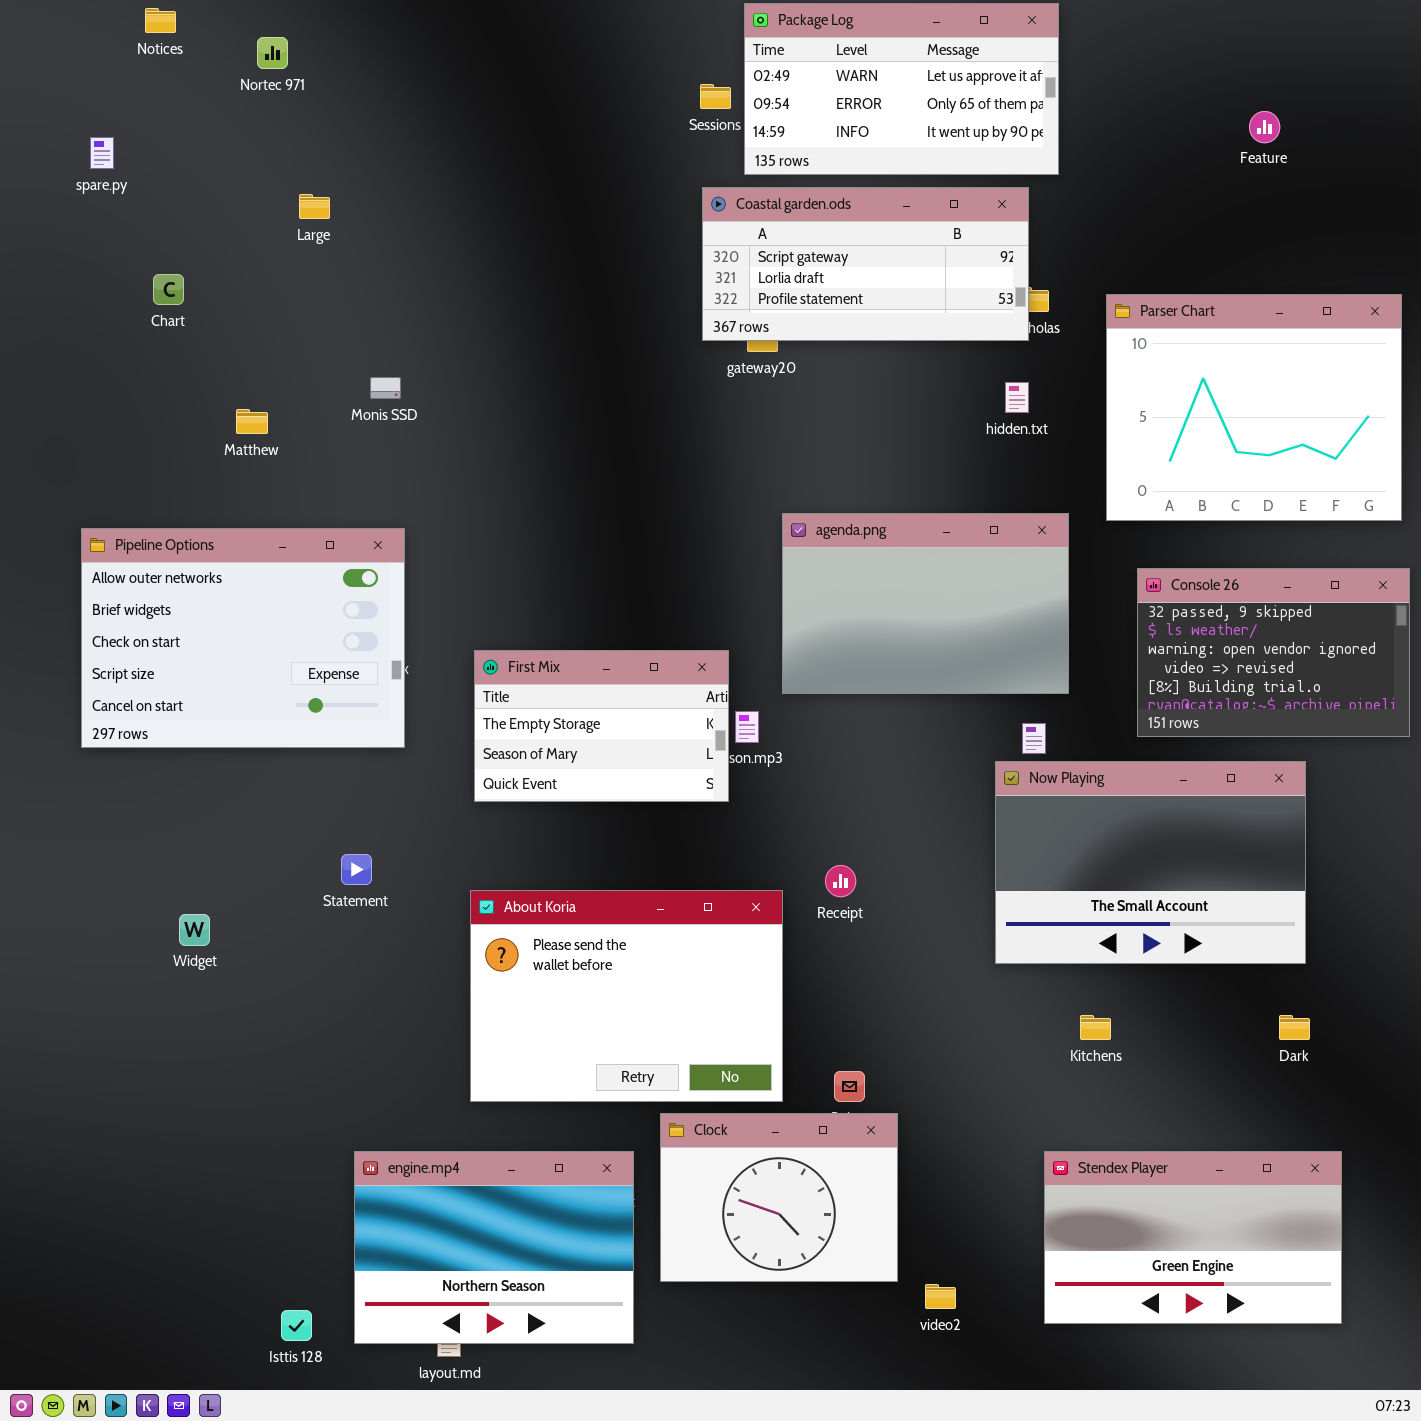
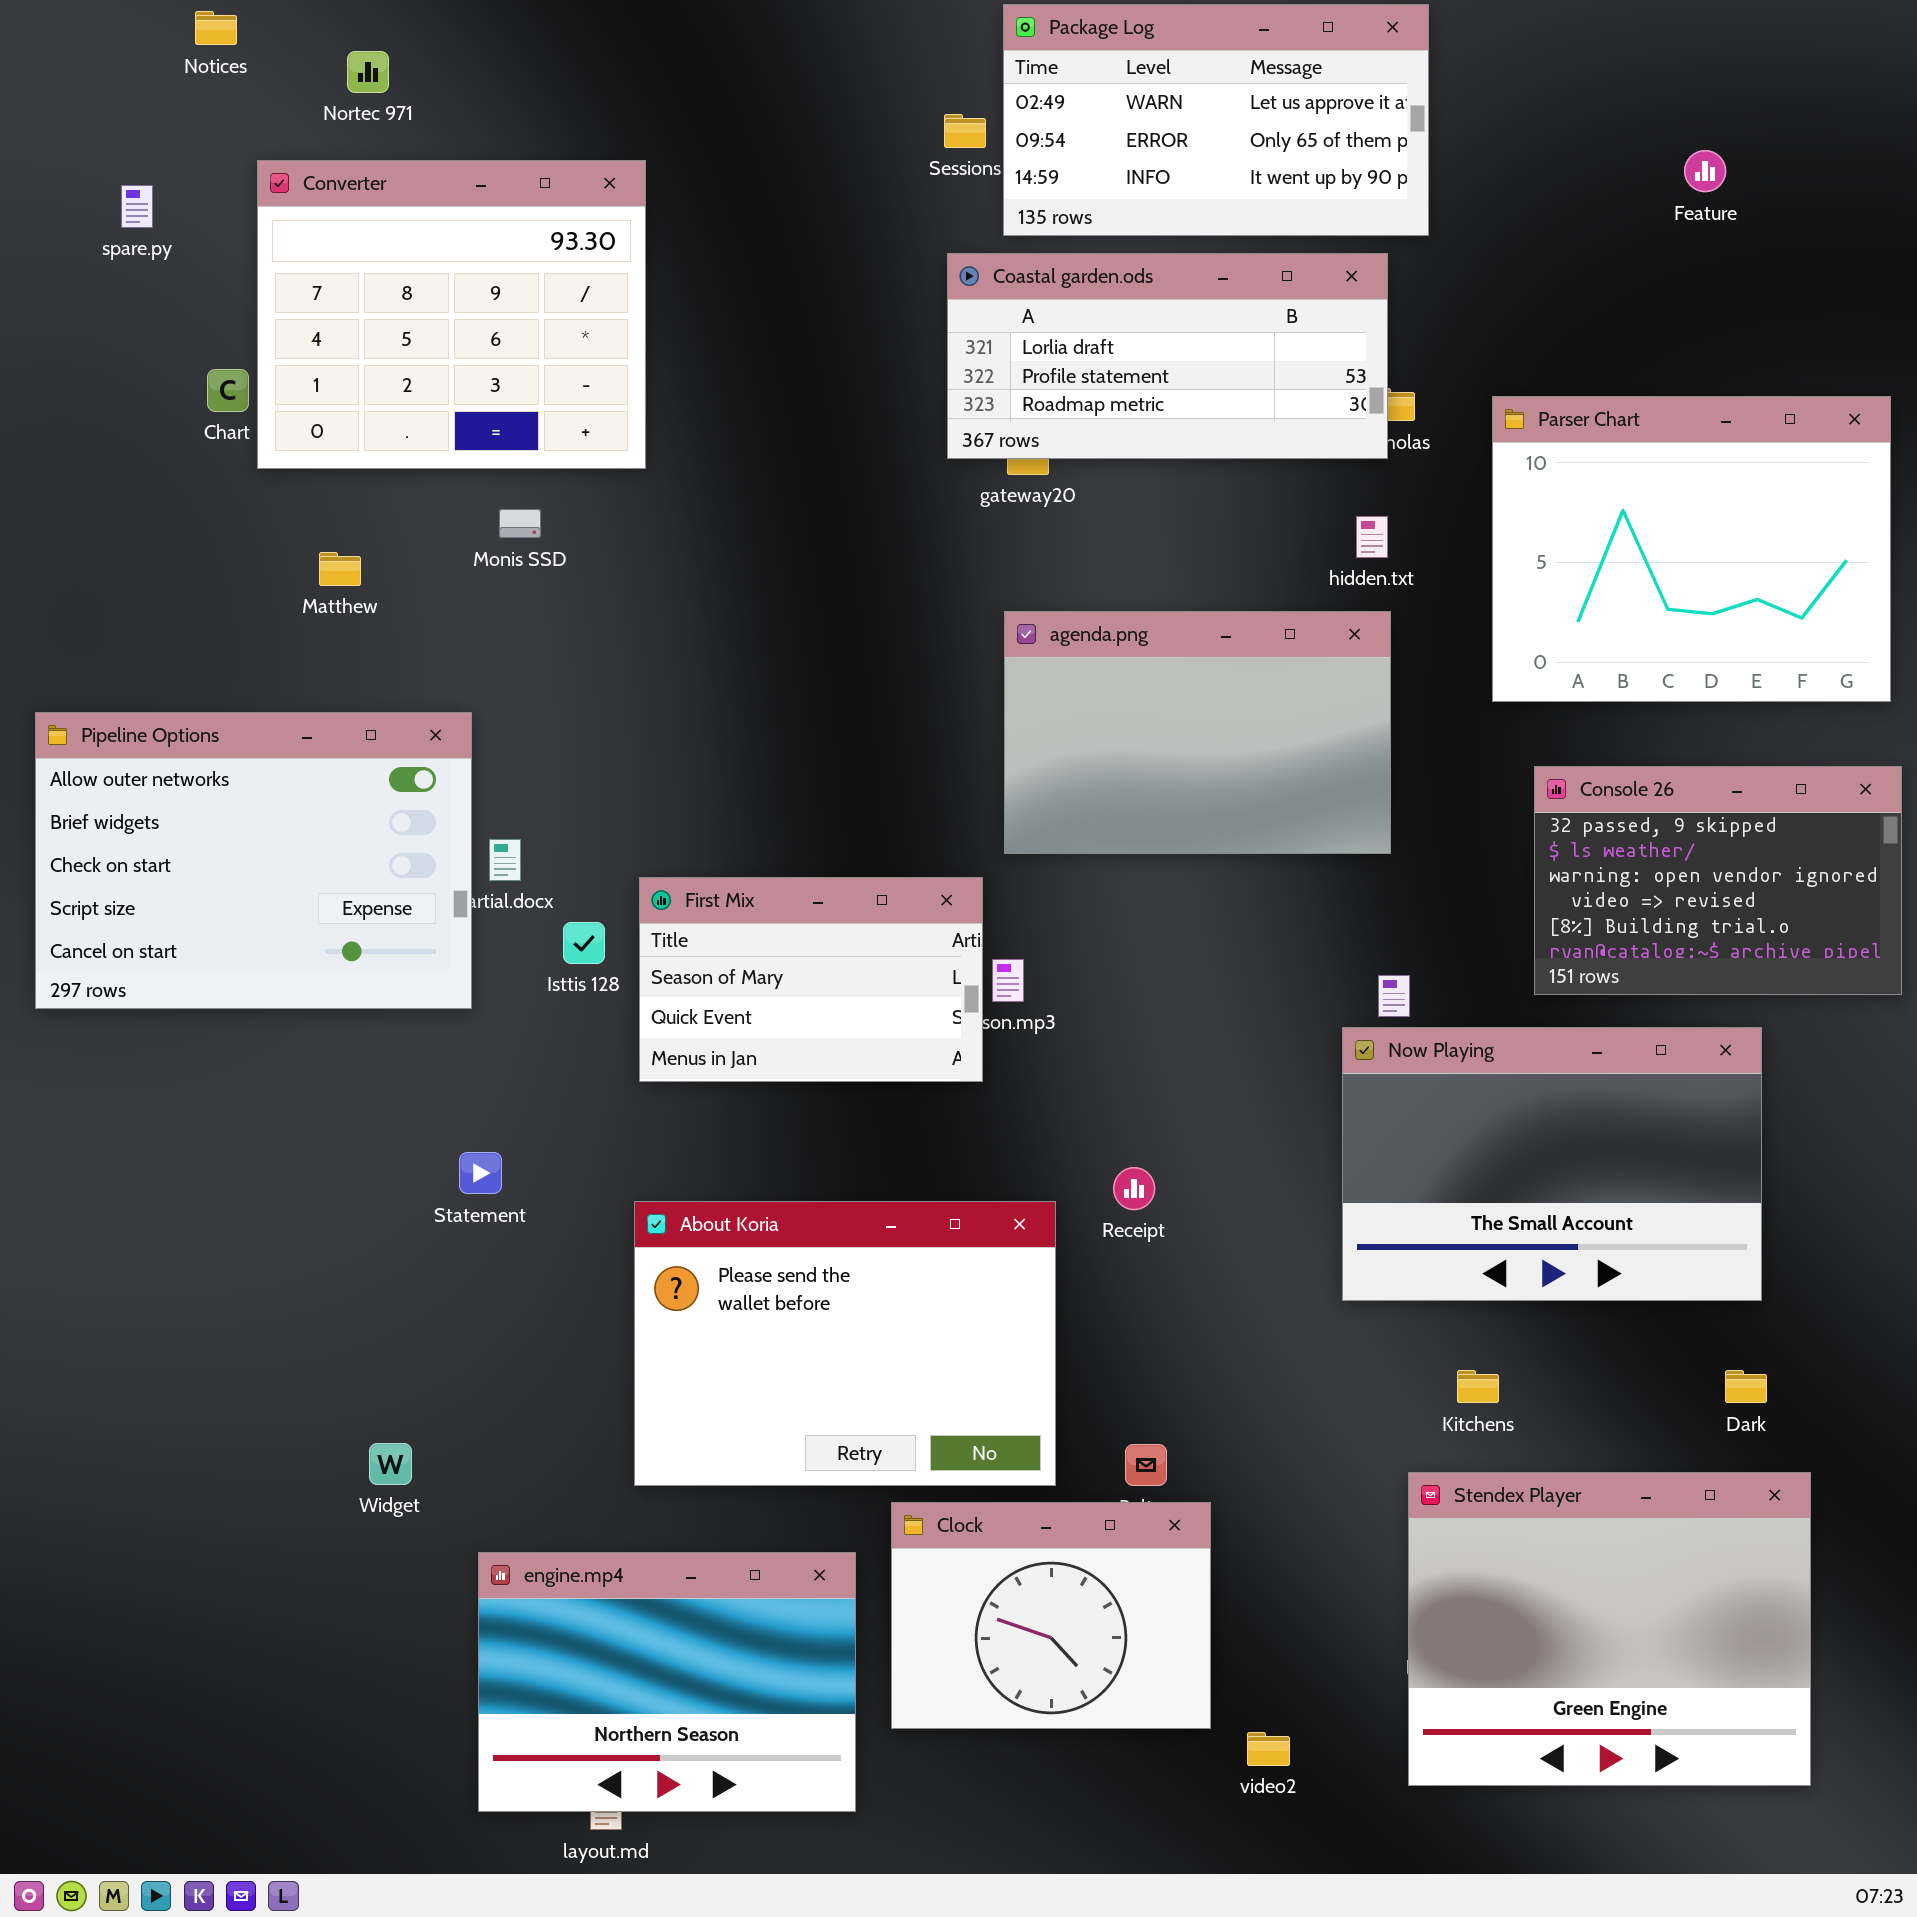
Converter: none -> [257,160,646,469], opened
Coastal garden.ods: [702,187,1029,341] -> [947,253,1388,459], scrolled down 1 row
agenda.png: [782,513,1069,694] -> [1004,611,1391,854], moved
Pipeline Options: [81,528,405,748] -> [35,712,472,1009], moved
First Mix: [474,650,729,802] -> [639,877,983,1082], scrolled down 1 row
Widget: [179,914,210,946] -> [369,1443,412,1485], moved
Stendex Player: [1044,1151,1342,1324] -> [1408,1472,1811,1786], resized
Isttis 128: [281,1310,312,1341] -> [563,922,605,964], moved

